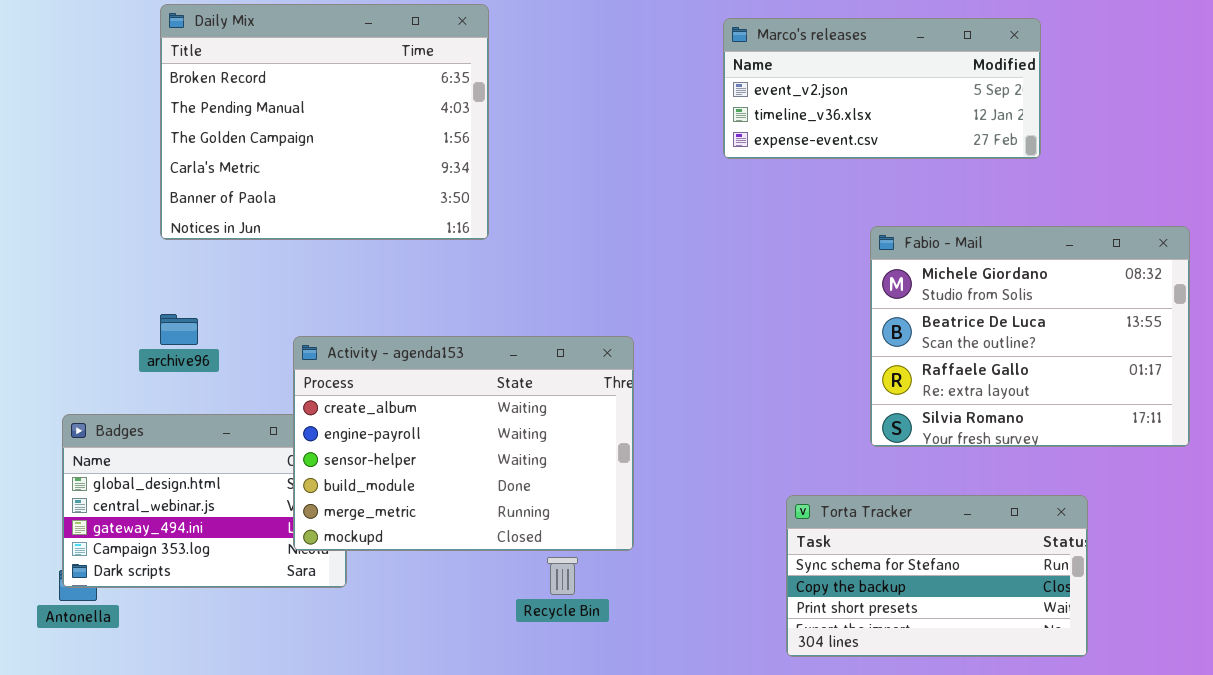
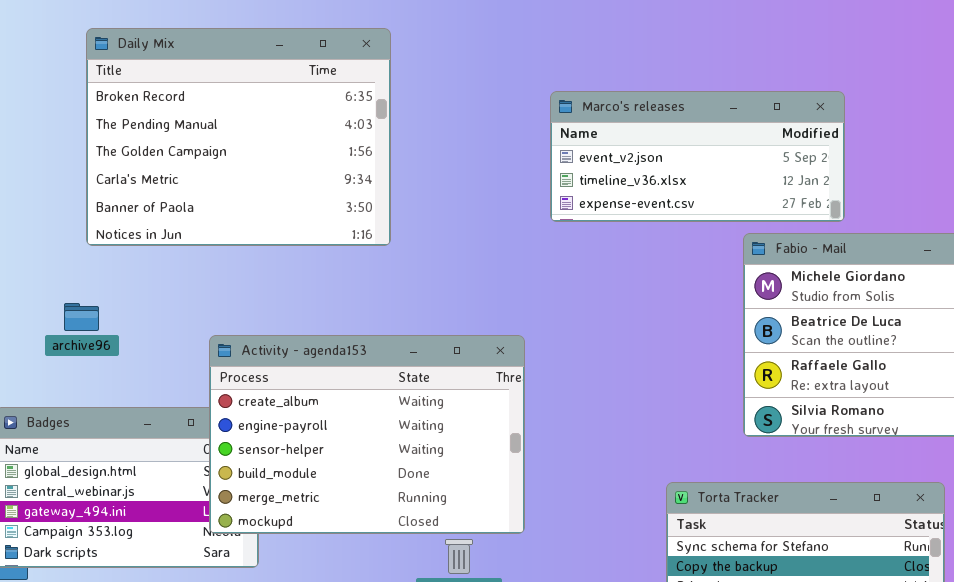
Marco's releases: [723,18,1041,159] -> [550,91,845,222], moved
archive96: [160,314,198,345] -> [64,303,99,331], moved

